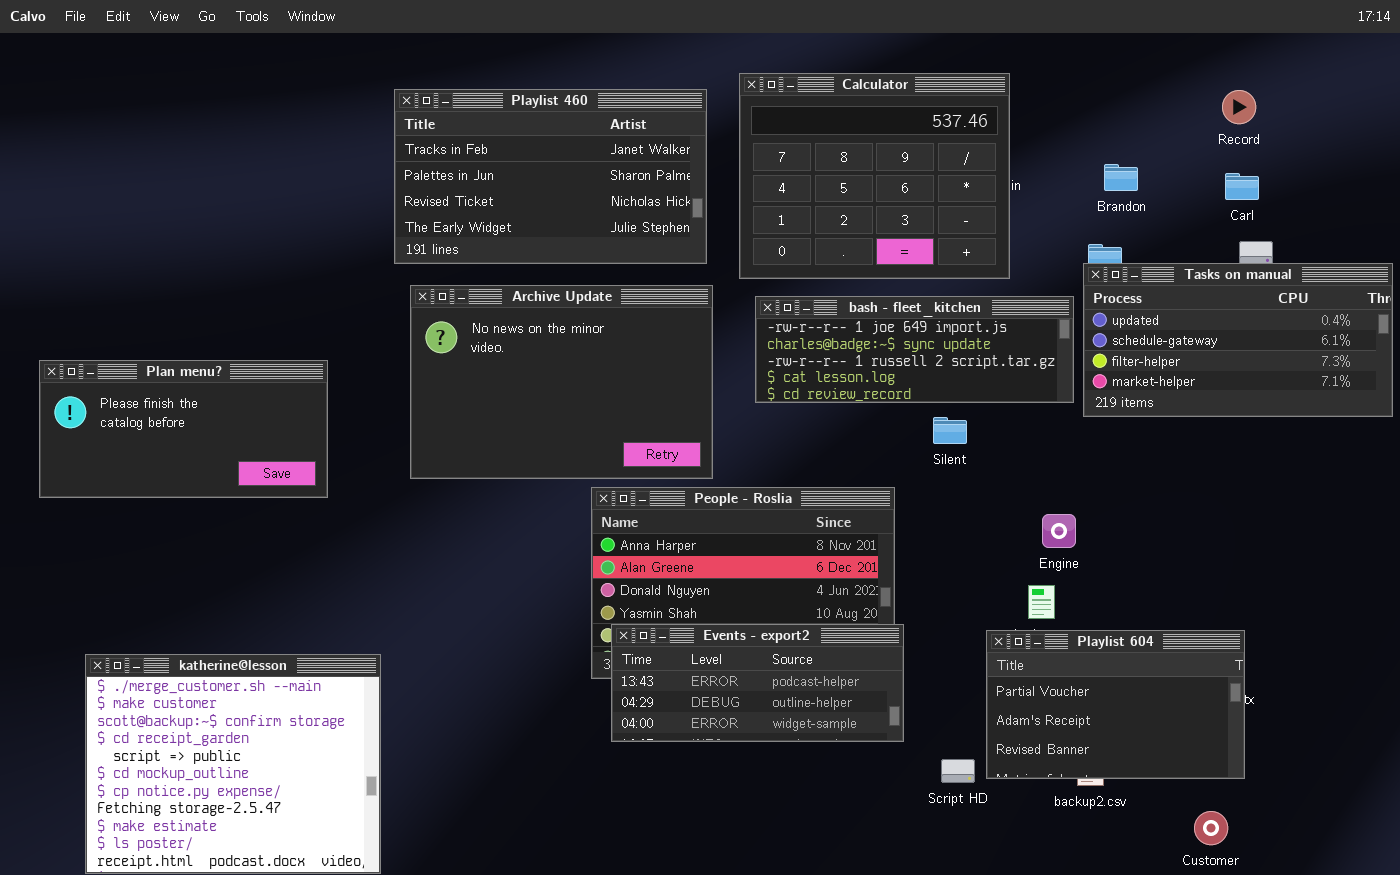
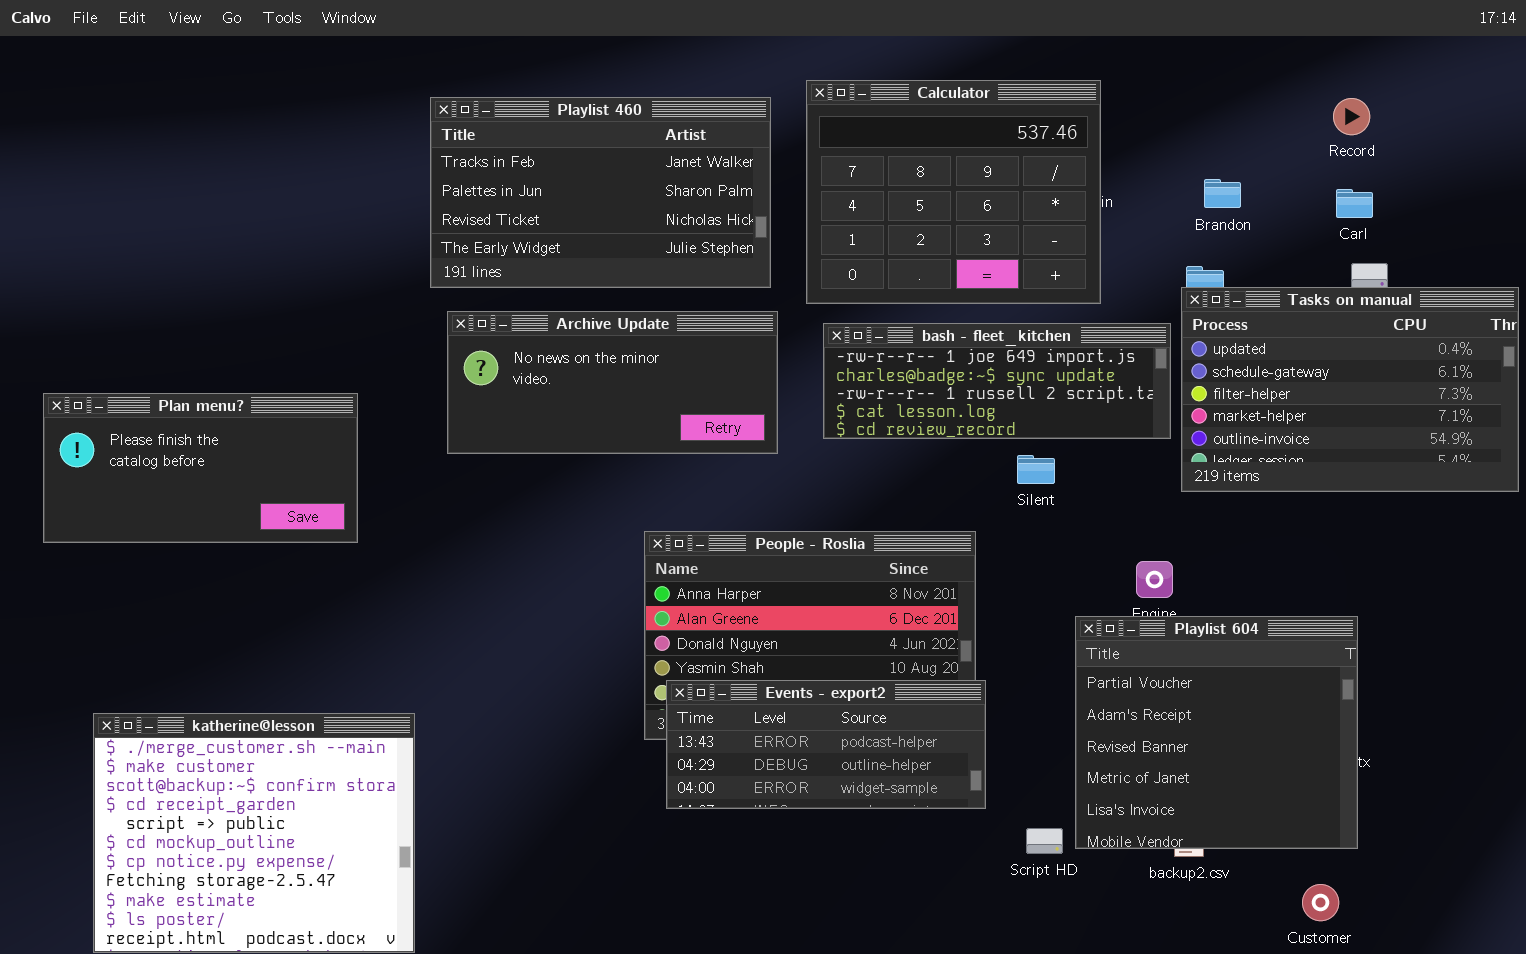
Tasks on manual: [1083,263,1393,417] -> [1181,287,1519,492], resized
Archive Update: [410,285,713,479] -> [447,311,778,454], resized
Playlist 604: [986,630,1245,779] -> [1075,616,1358,849], resized

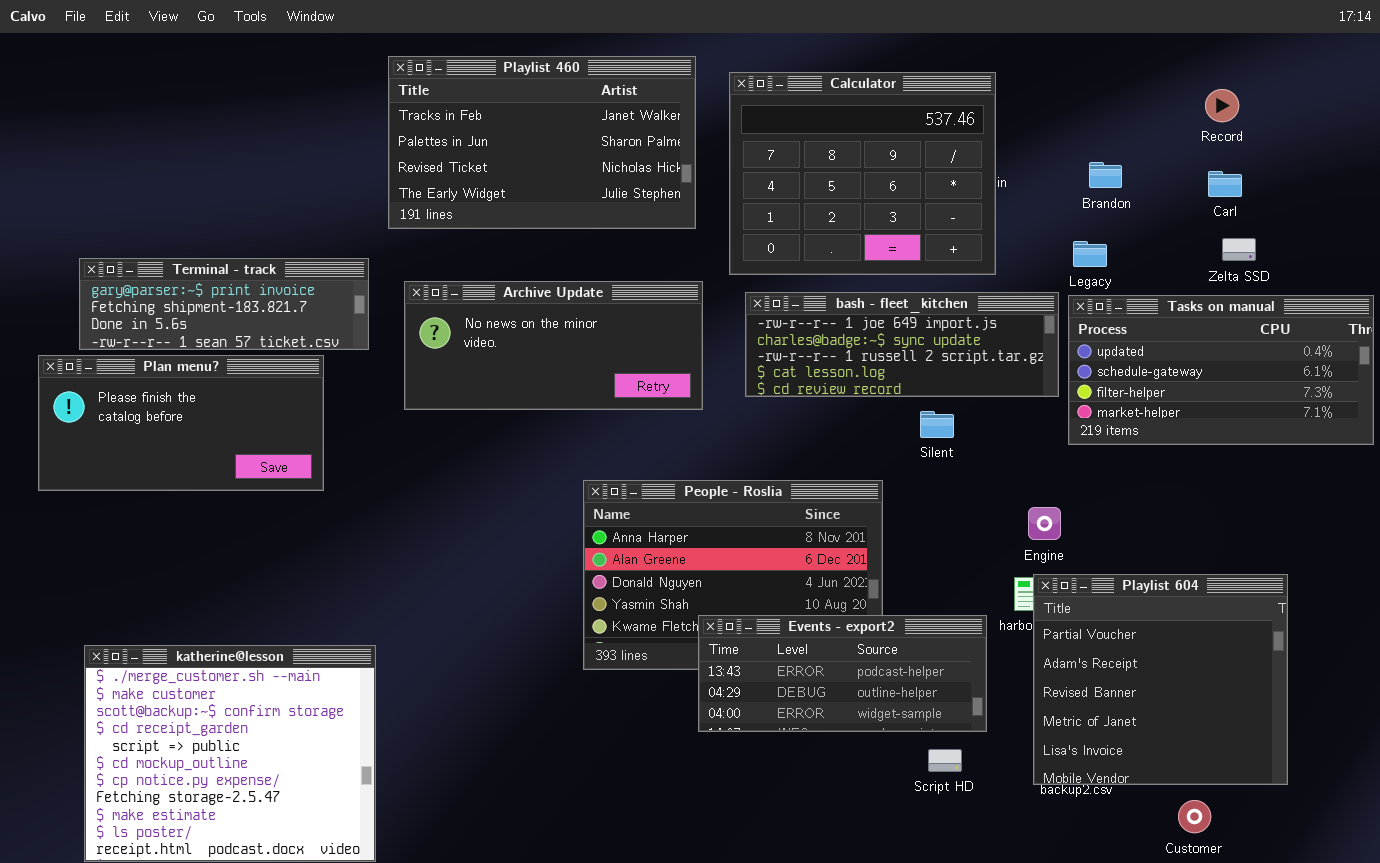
Playlist 460: [430,97,771,288] -> [388,56,696,229], moved
Terminal - track: none -> [79,258,369,350], opened
Tasks on manual: [1181,287,1519,492] -> [1068,295,1374,445], resized
Playlist 604: [1075,616,1358,849] -> [1033,574,1288,785], moved
Events - export2: [666,680,986,809] -> [698,615,987,732], moved

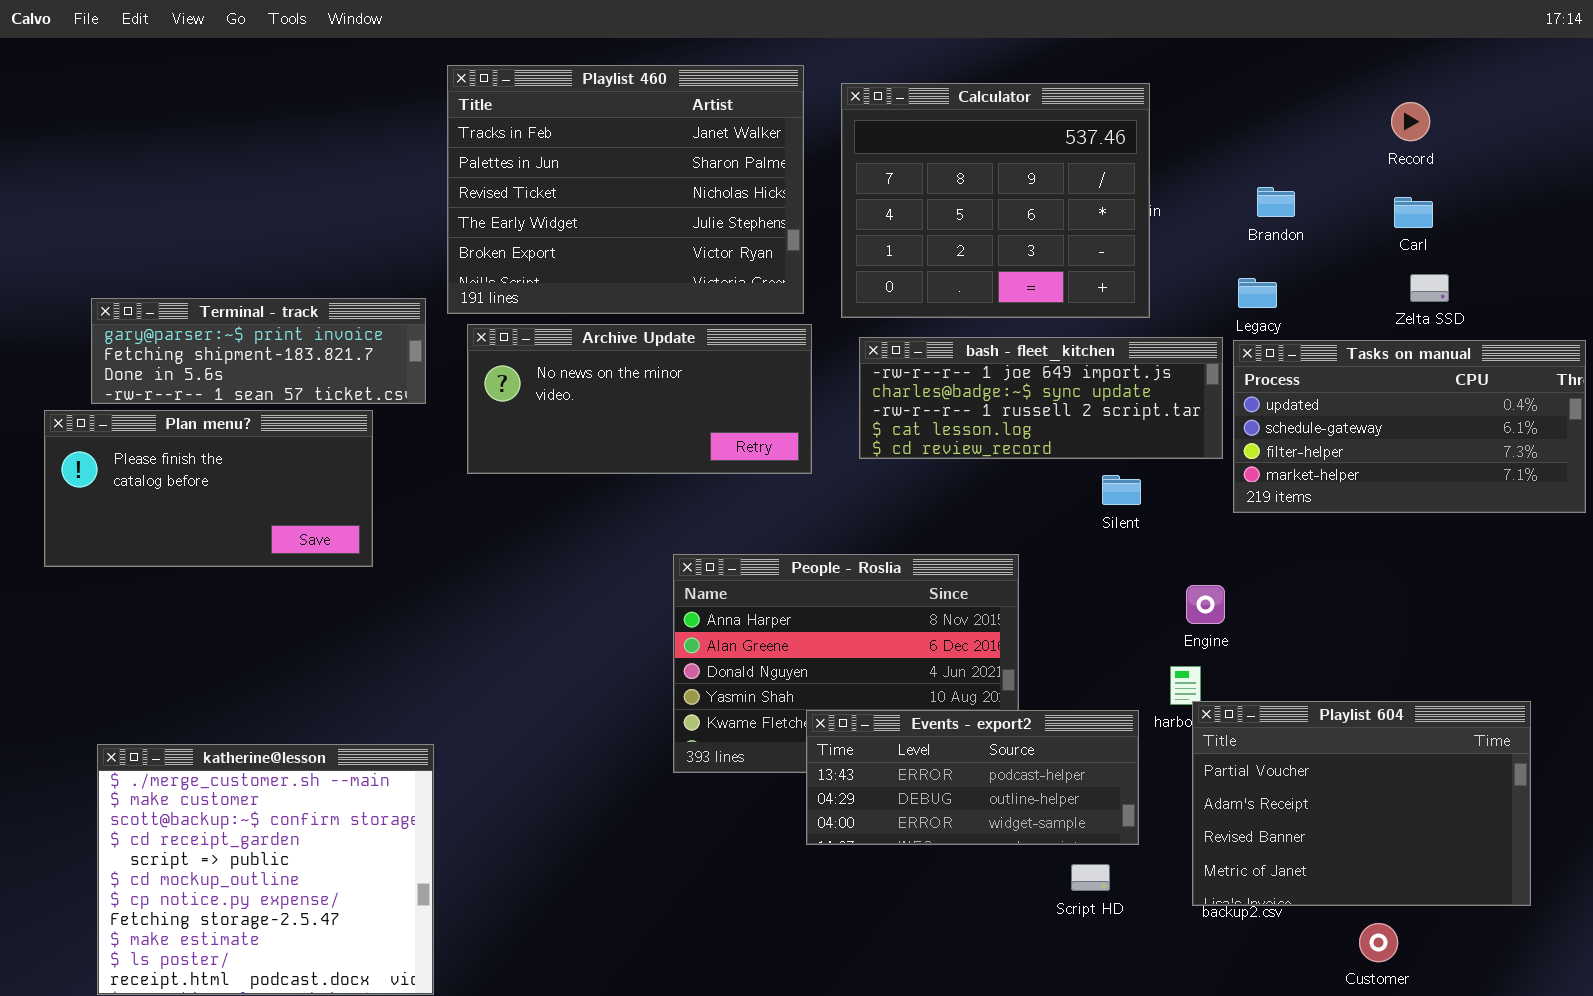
Playlist 460: [388,56,696,229] -> [447,65,804,314], resized
Silent: [920,411,954,438] -> [1102,475,1141,505], moved
Playlist 604: [1033,574,1288,785] -> [1192,701,1531,906], resized

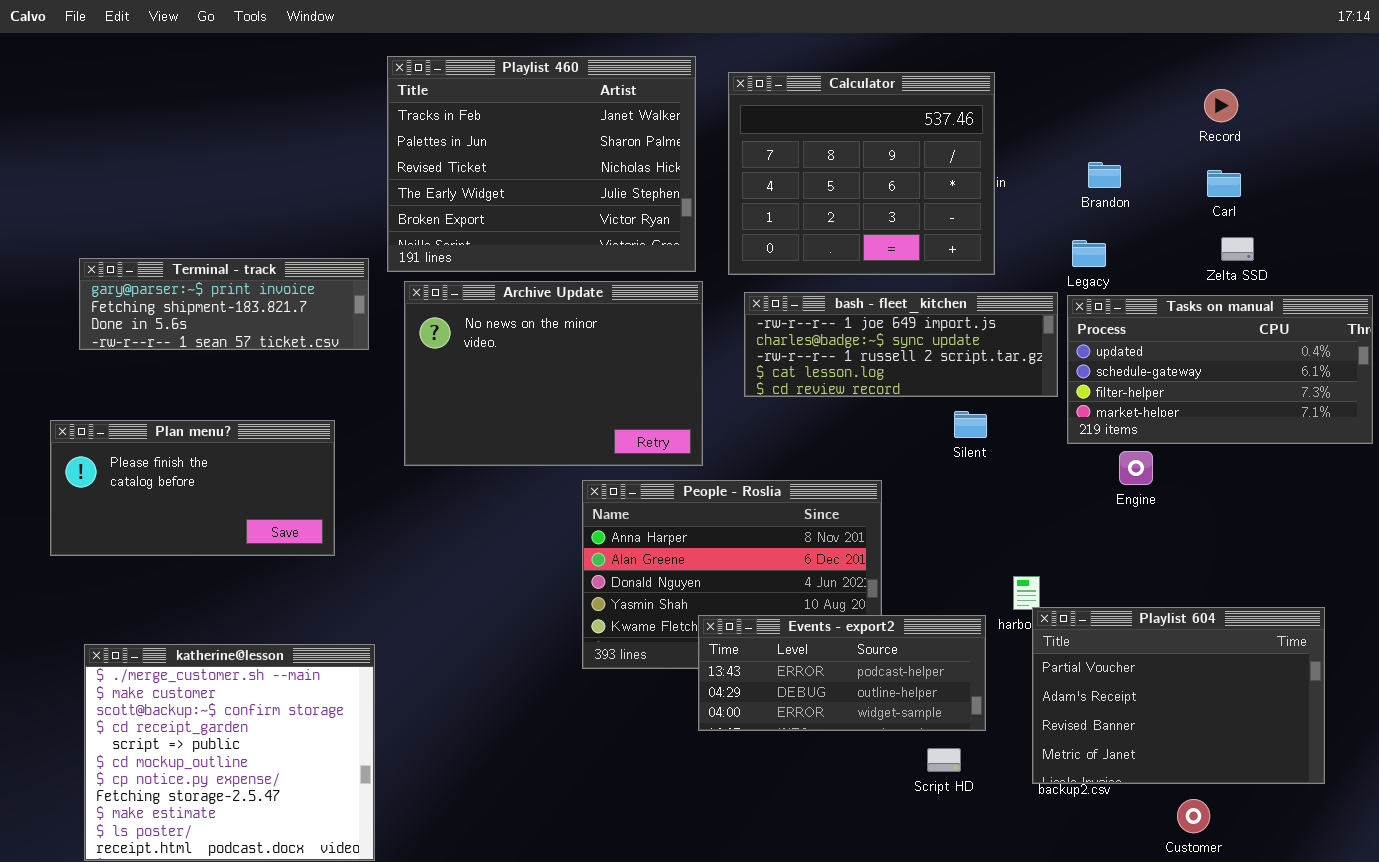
Archive Update: [467,324,812,474] -> [404,281,703,466], resized
Plan menu?: [44,410,373,567] -> [50,420,335,556], moved
Engine: [1186,585,1225,624] -> [1119,451,1153,485], moved

